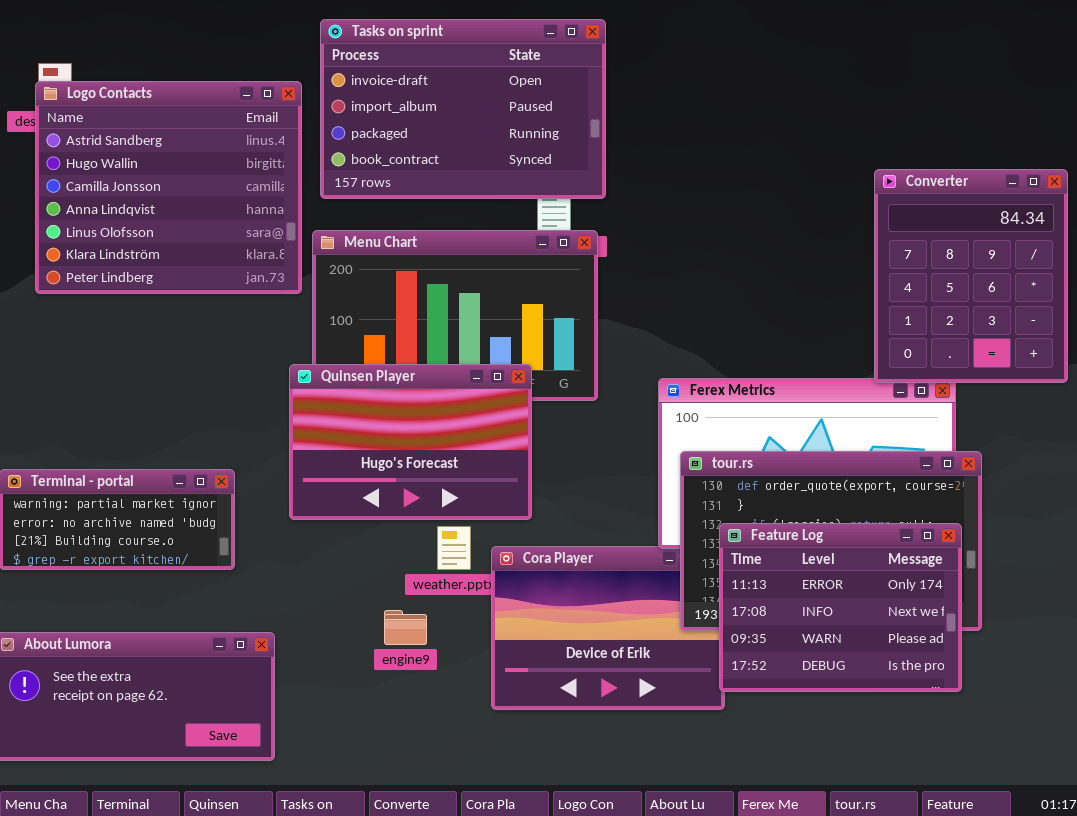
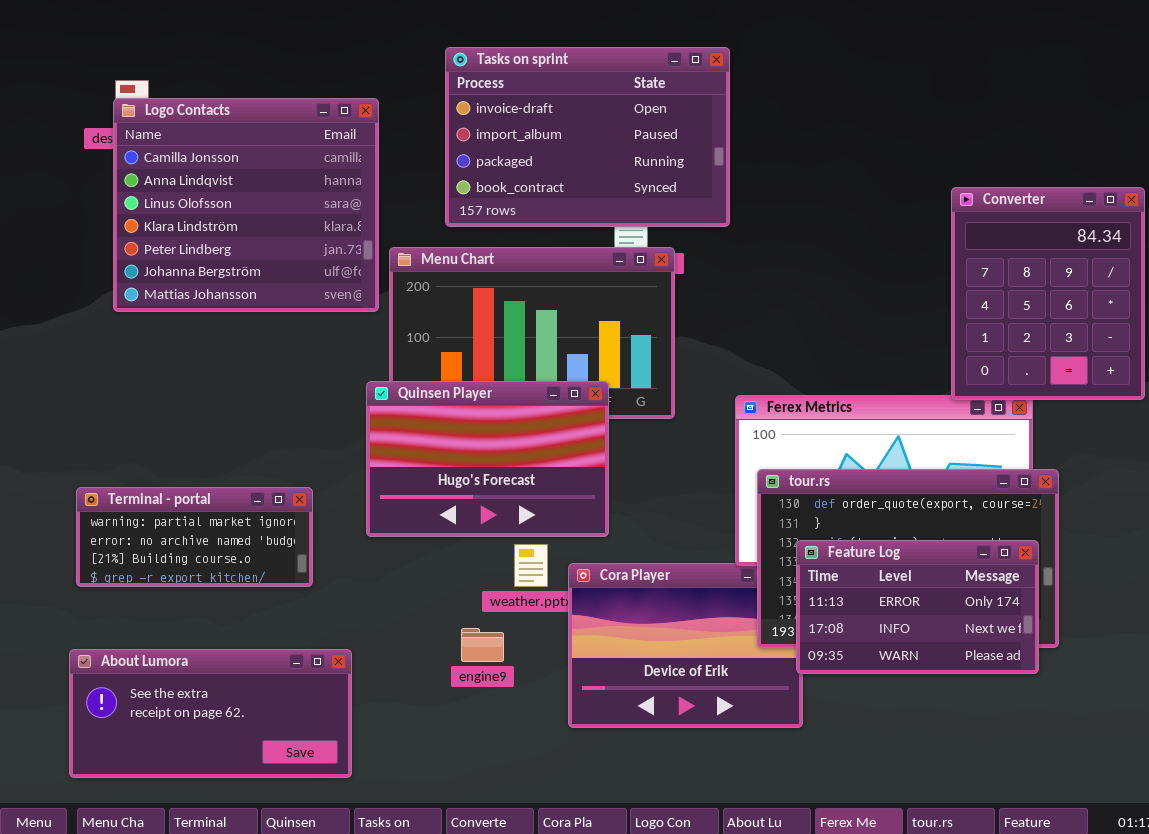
Tasks on sprint: [320,19,606,199] -> [445,47,730,227], moved
Logo Contacts: [35,81,302,294] -> [113,98,379,312], scrolled down 2 rows
Feature Log: [719,523,962,692] -> [796,540,1039,674], resized

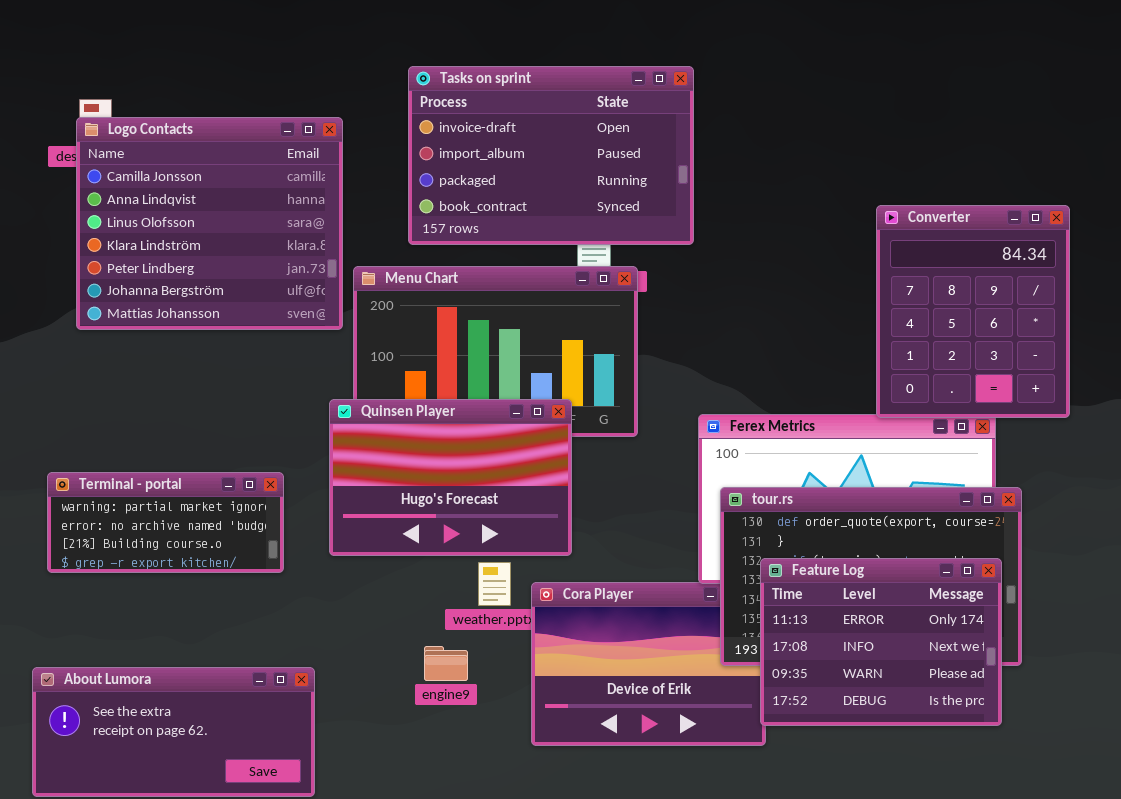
Converter: [951,187,1145,400] -> [876,205,1070,418], moved
Terminal - portal: [76,487,313,587] -> [47,472,284,573], moved
Feature Log: [796,540,1039,674] -> [760,558,1002,726], resized

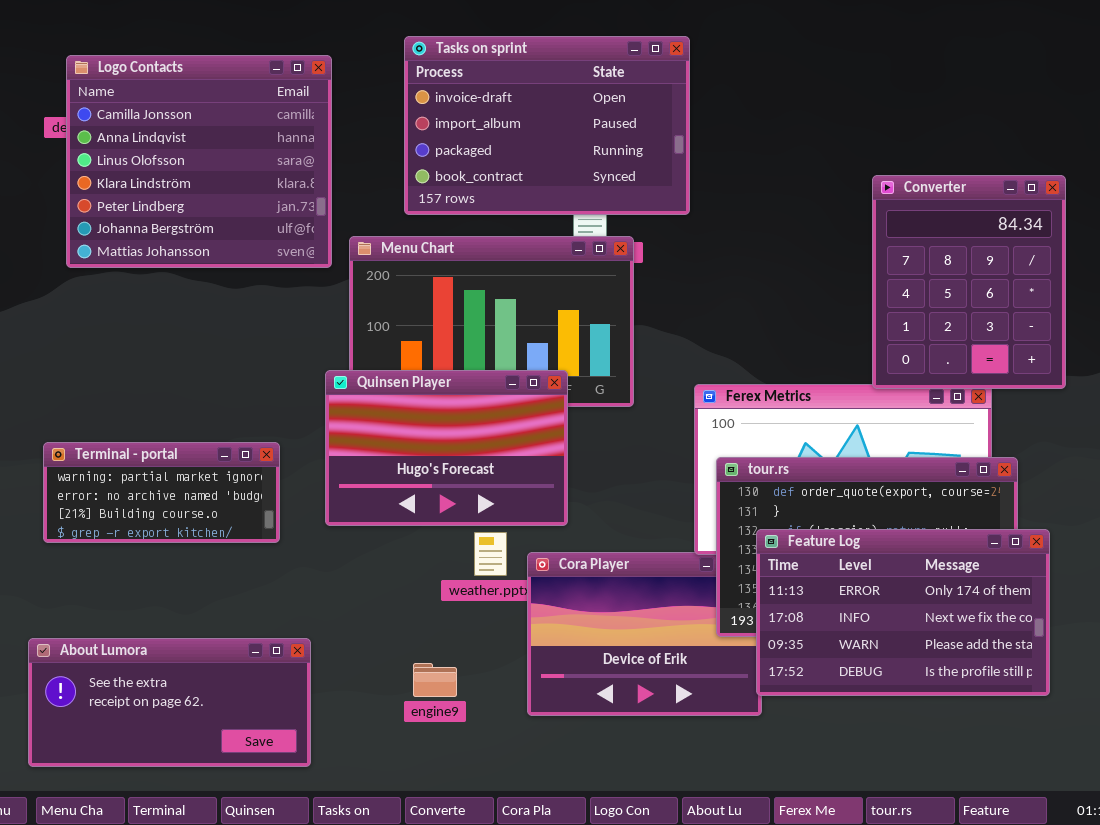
Logo Contacts: [76,117,343,330] -> [66,55,332,268], moved
Feature Log: [760,558,1002,726] -> [756,529,1050,696], resized
engine9: [424,646,468,681] -> [413,663,457,697], moved

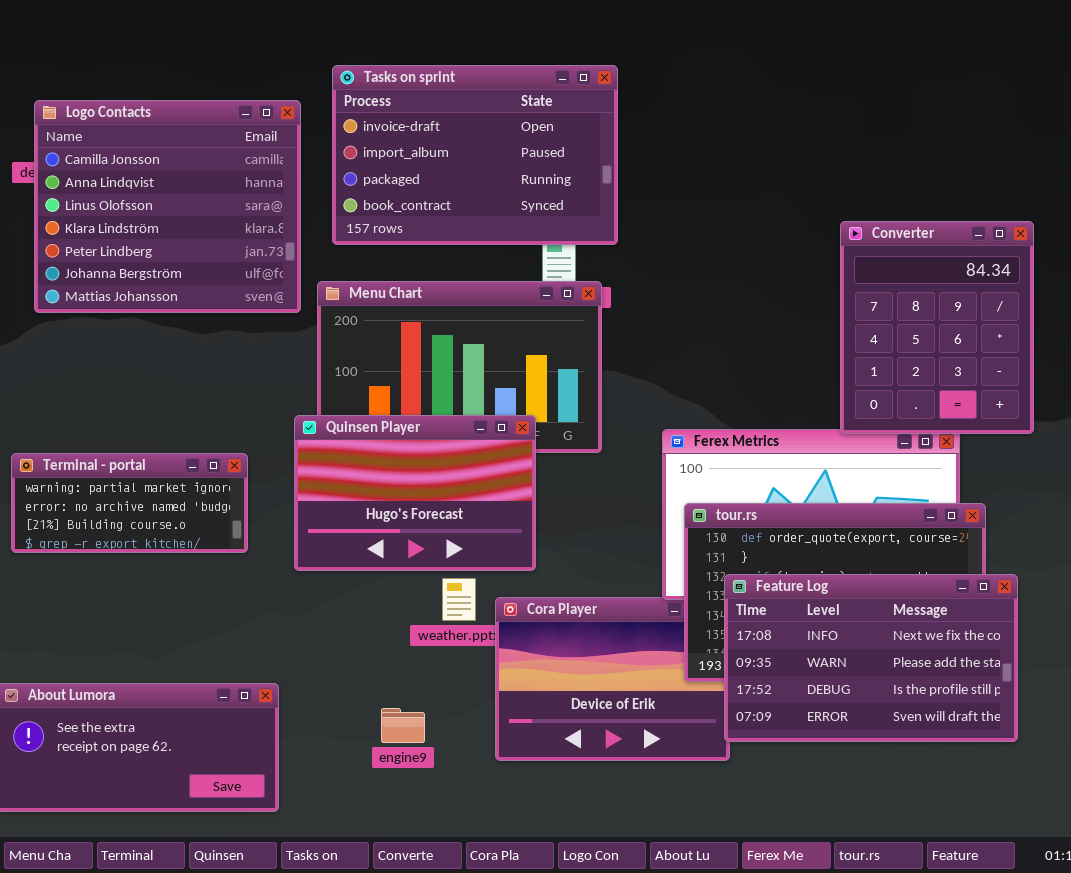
Tasks on sprint: [404,36,690,215] -> [332,65,618,245], moved
Terminal - portal: [43,442,280,543] -> [11,453,248,553], moved
Feature Log: [756,529,1050,696] -> [724,574,1018,742], scrolled down 1 row

